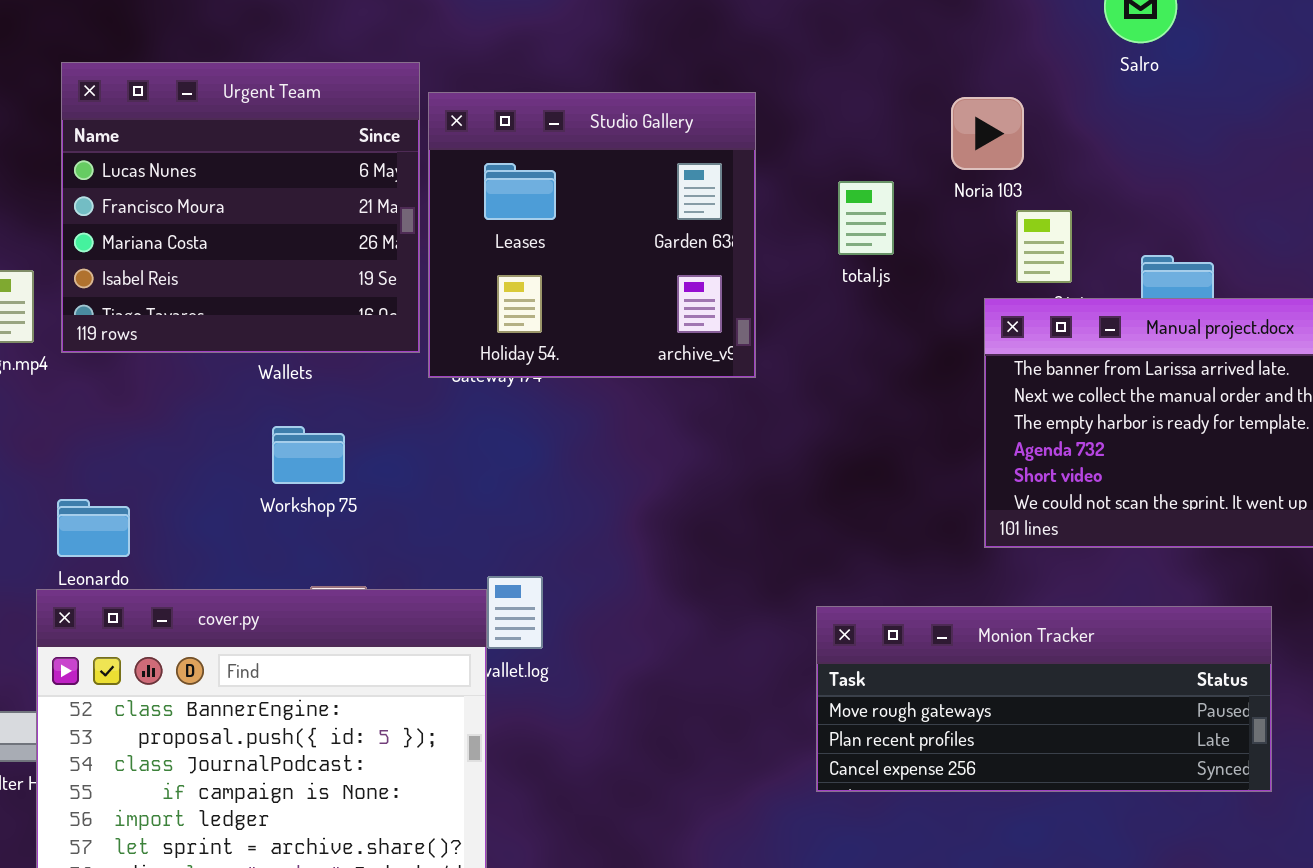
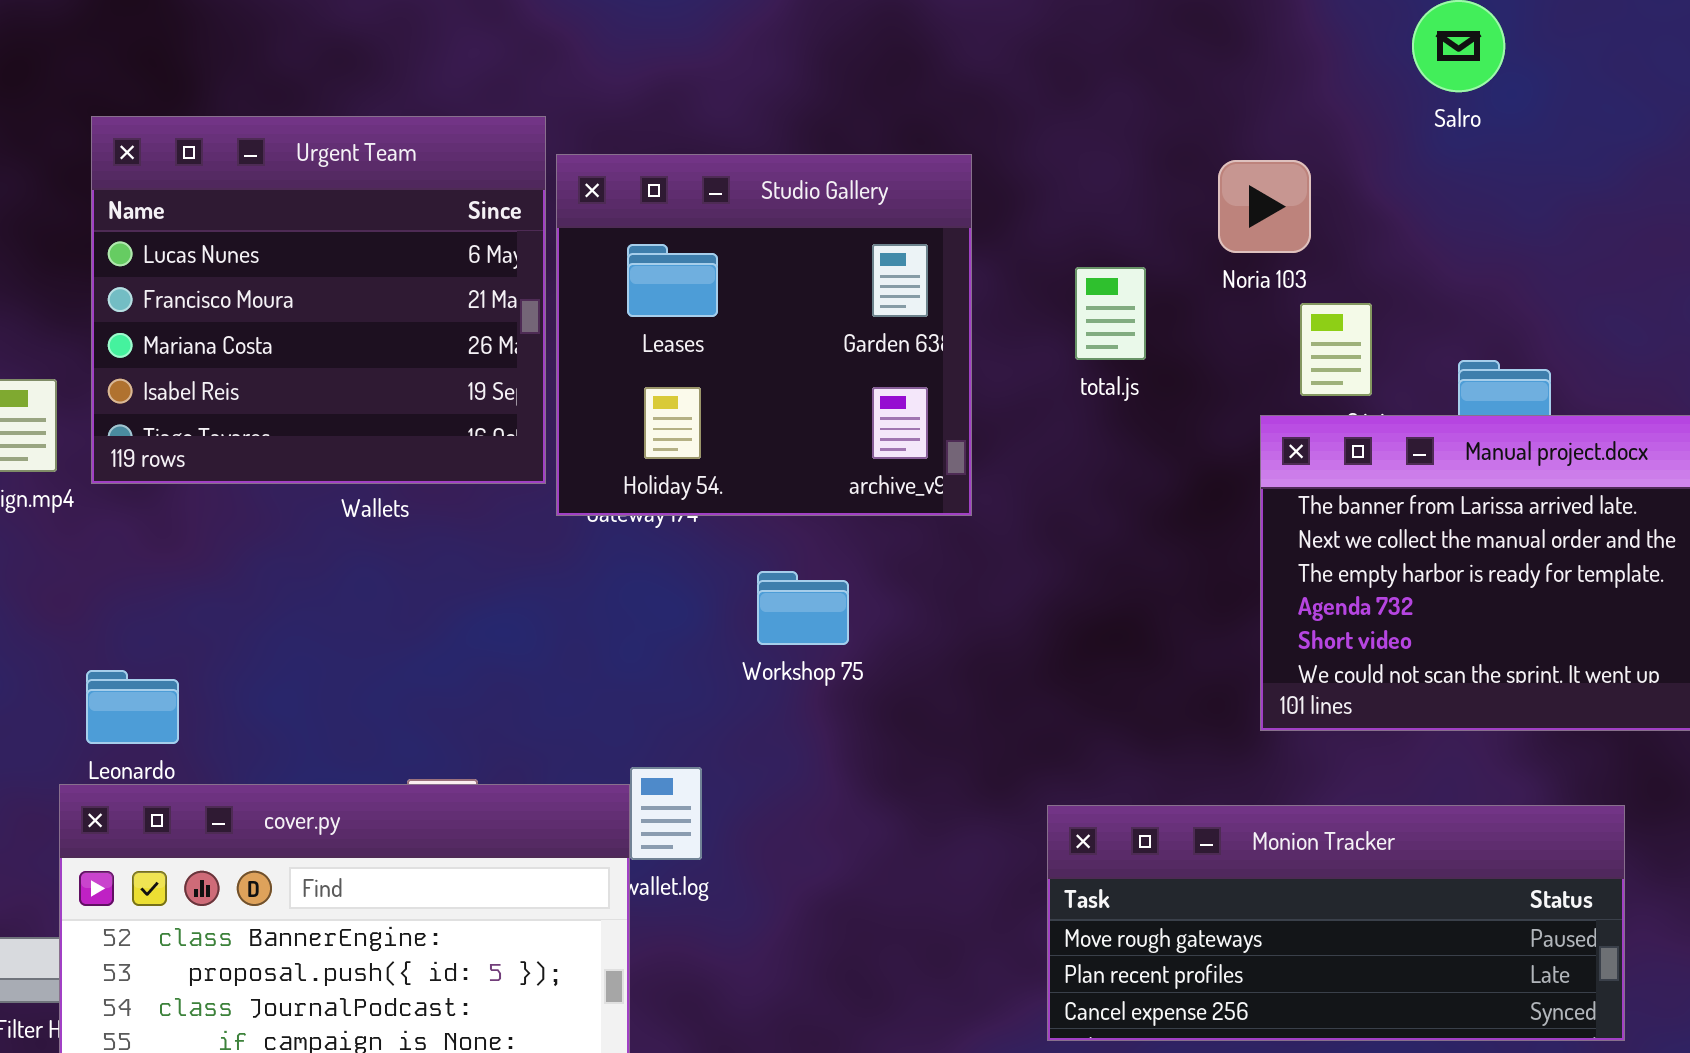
Workshop 75: [272,426,345,484] -> [757,571,849,645], moved

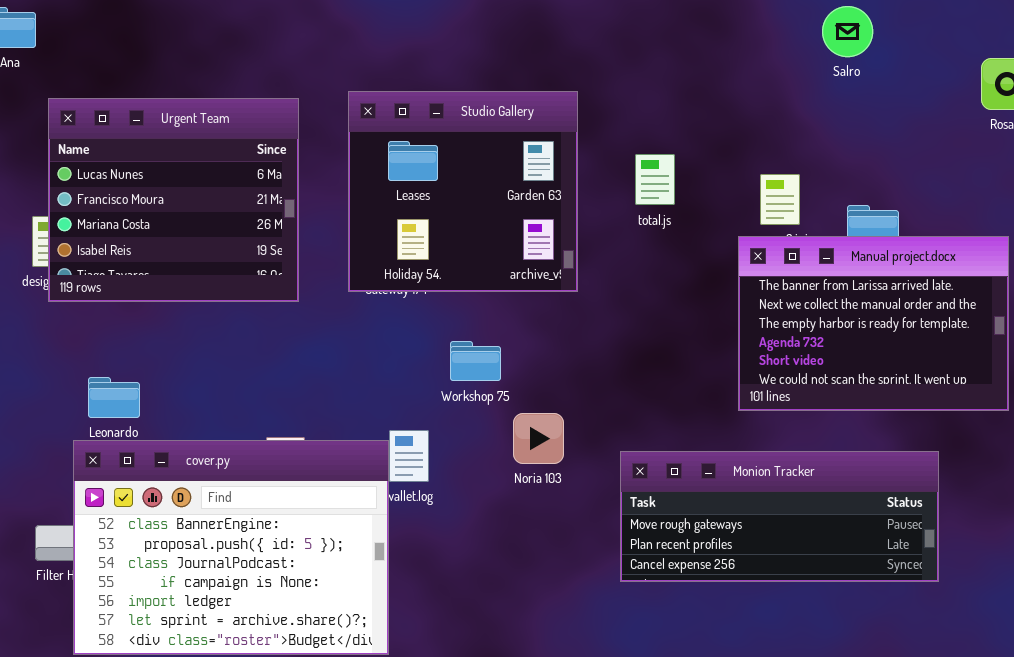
Urgent Team: [91,116,546,484] -> [48,98,299,302], moved
Noria 103: [1218,160,1311,253] -> [513,413,564,464], moved
Workshop 75: [757,571,849,645] -> [450,341,501,381], moved

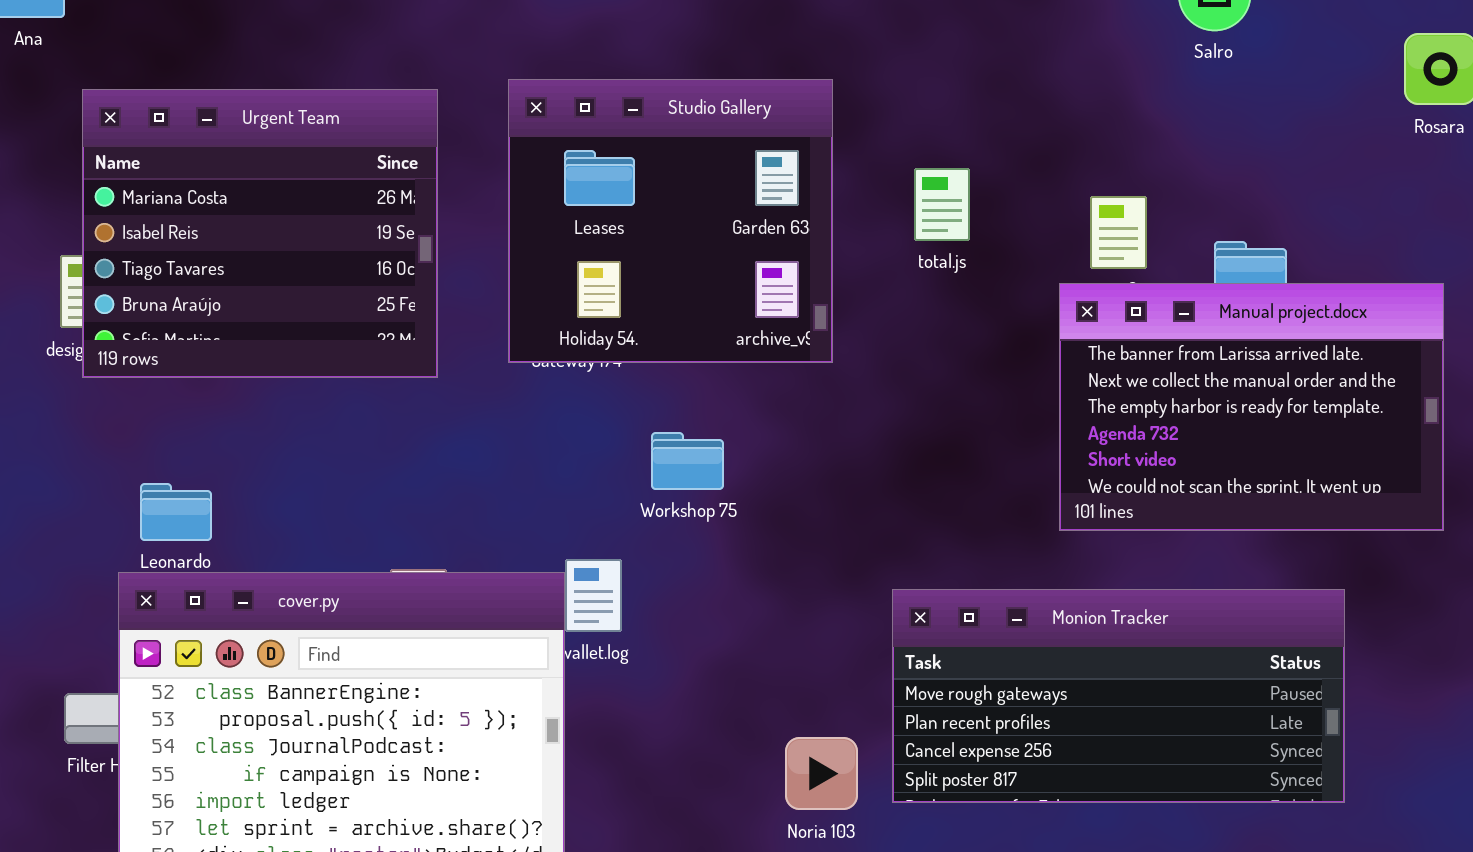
Urgent Team: [48,98,299,302] -> [82,89,438,378], scrolled down 2 rows
Noria 103: [513,413,564,464] -> [785,737,858,810], moved
Monion Tracker: [620,451,939,582] -> [892,589,1345,803], resized

